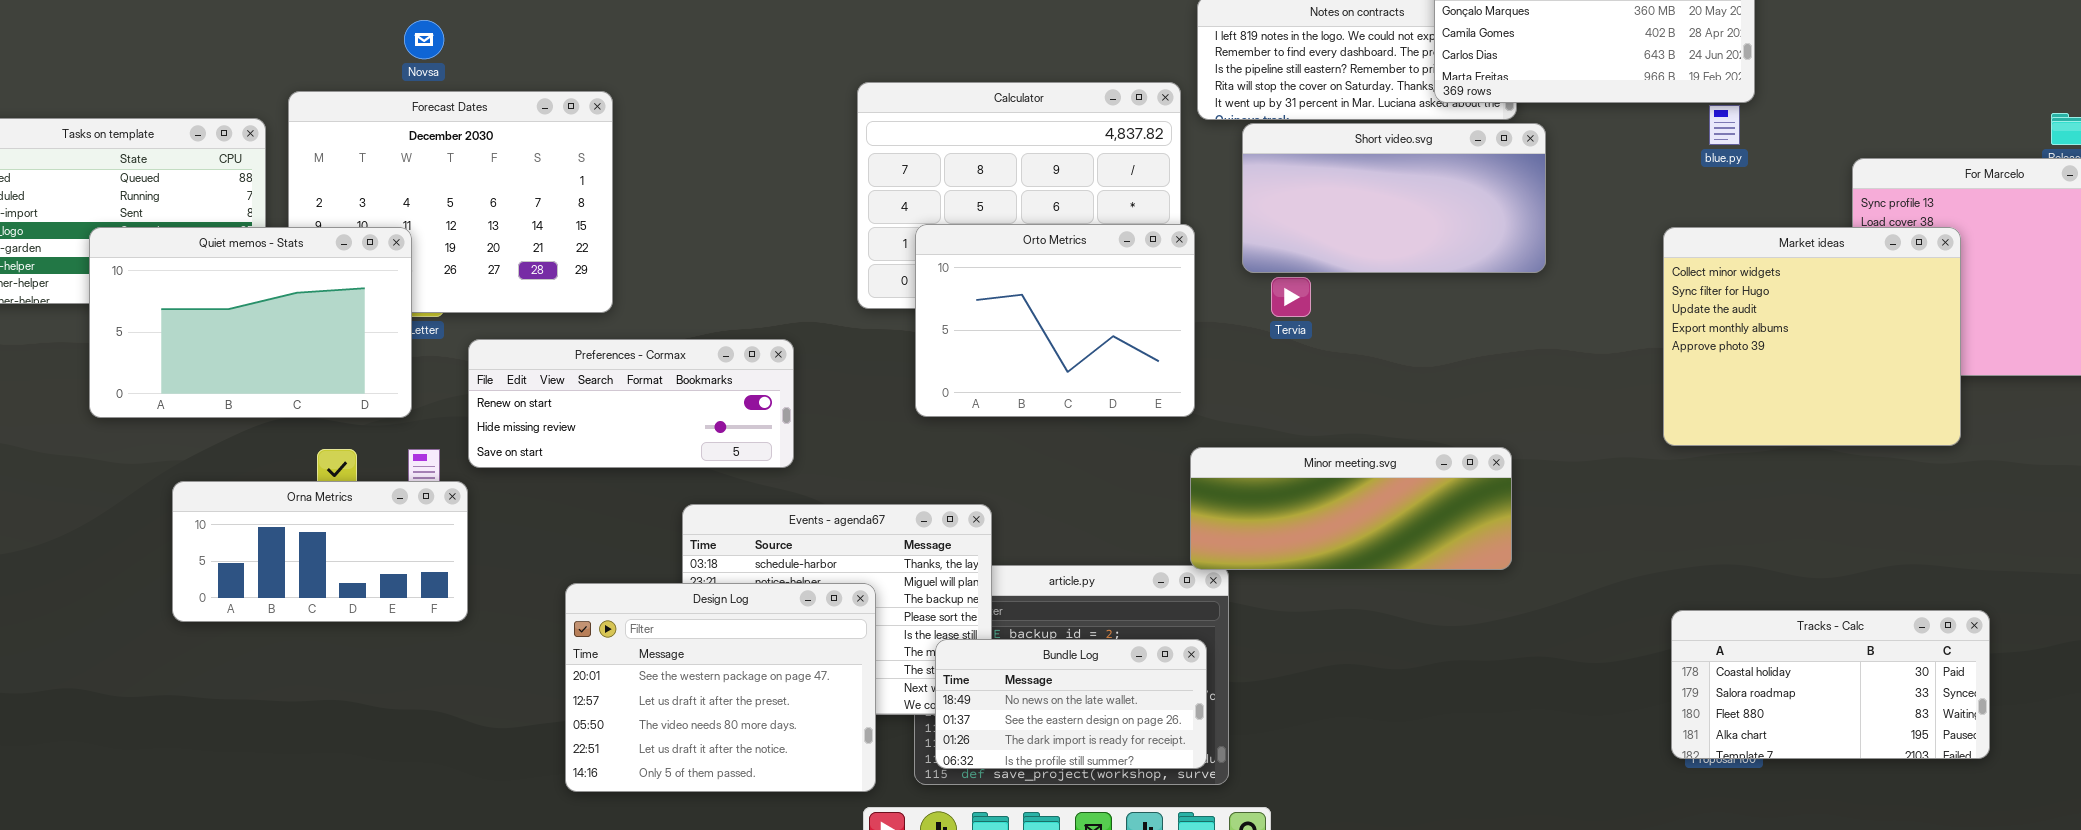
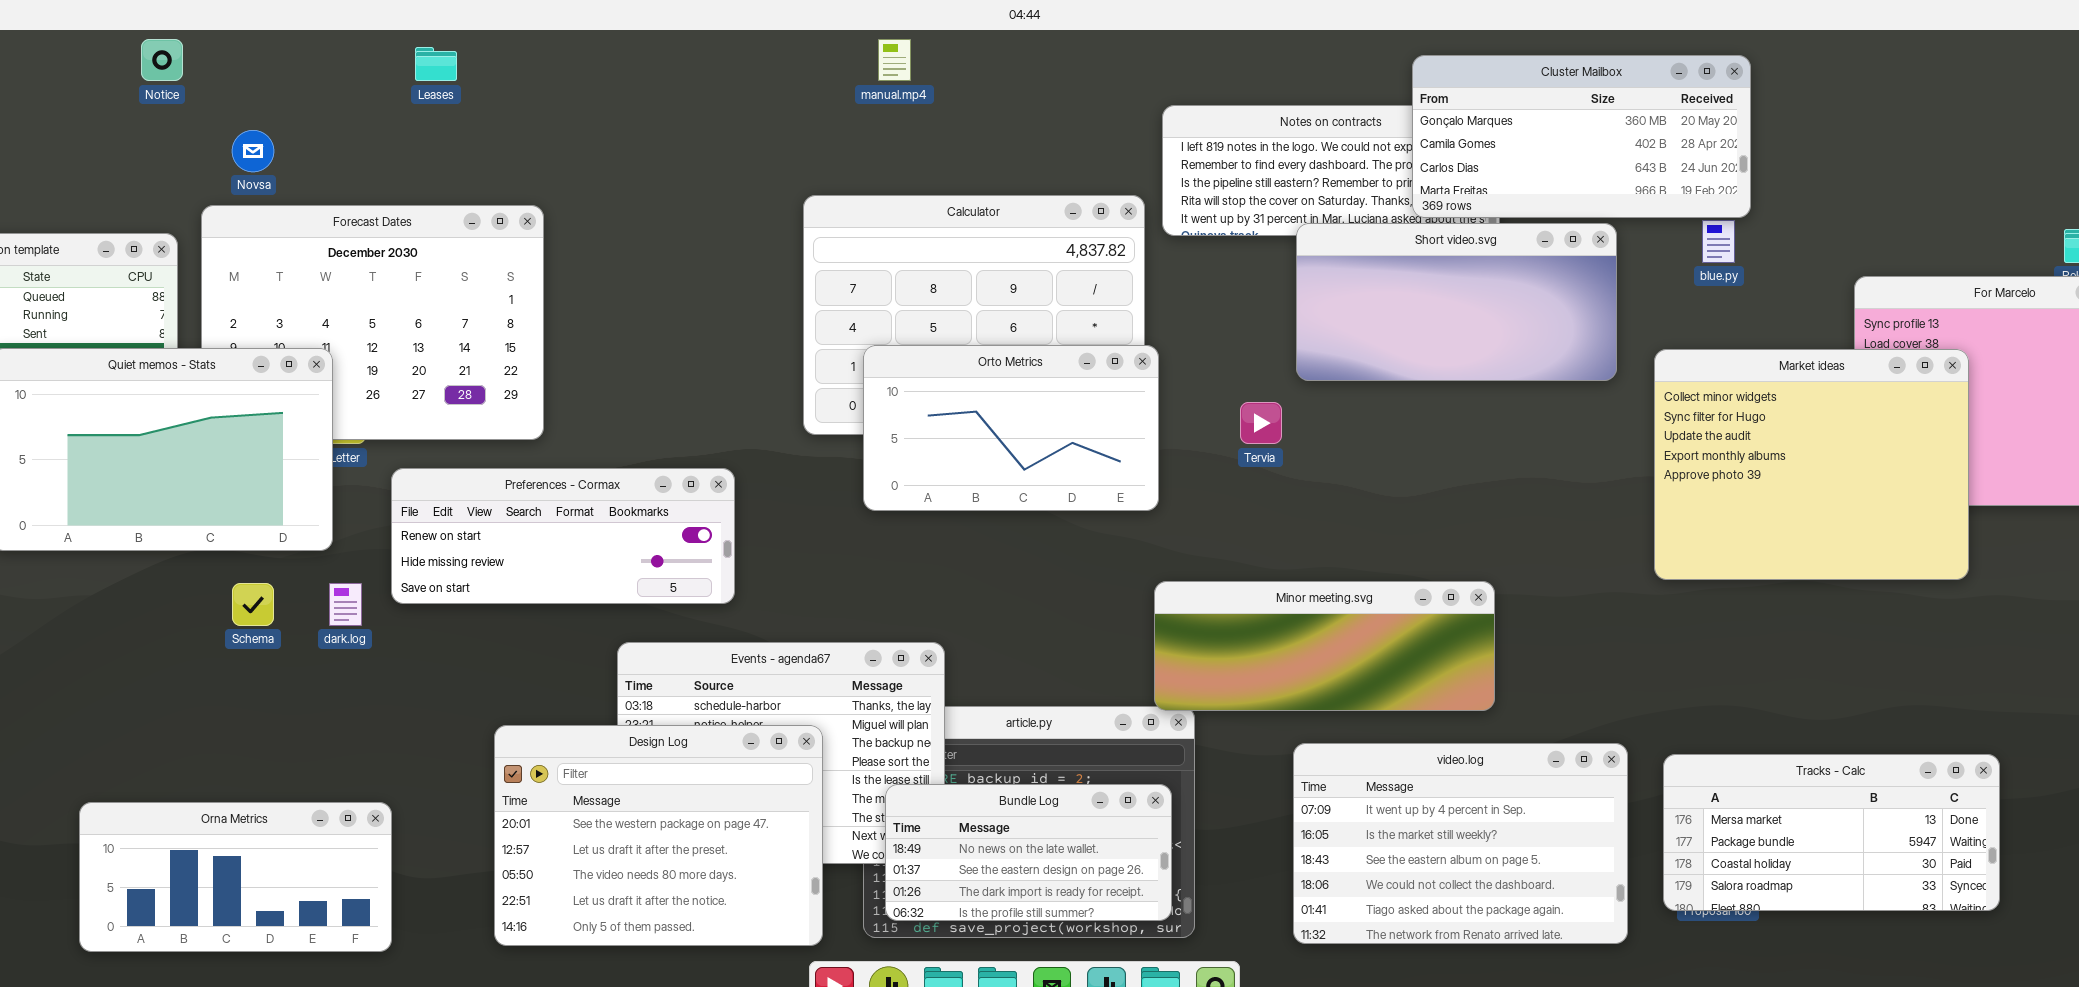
Novsa: [404,20,444,59] -> [232,130,274,172], moved
Short video.svg: [1242,123,1546,273] -> [1296,223,1617,381], moved
Orto Metrics: [915,224,1195,417] -> [863,345,1159,511], resized
Orna Metrics: [172,481,468,622] -> [79,802,392,952], moved
video.log: none -> [1293,743,1628,944], opened
Tracks - Calc: [1671,610,1990,759] -> [1663,754,2000,911], scrolled up 2 rows

